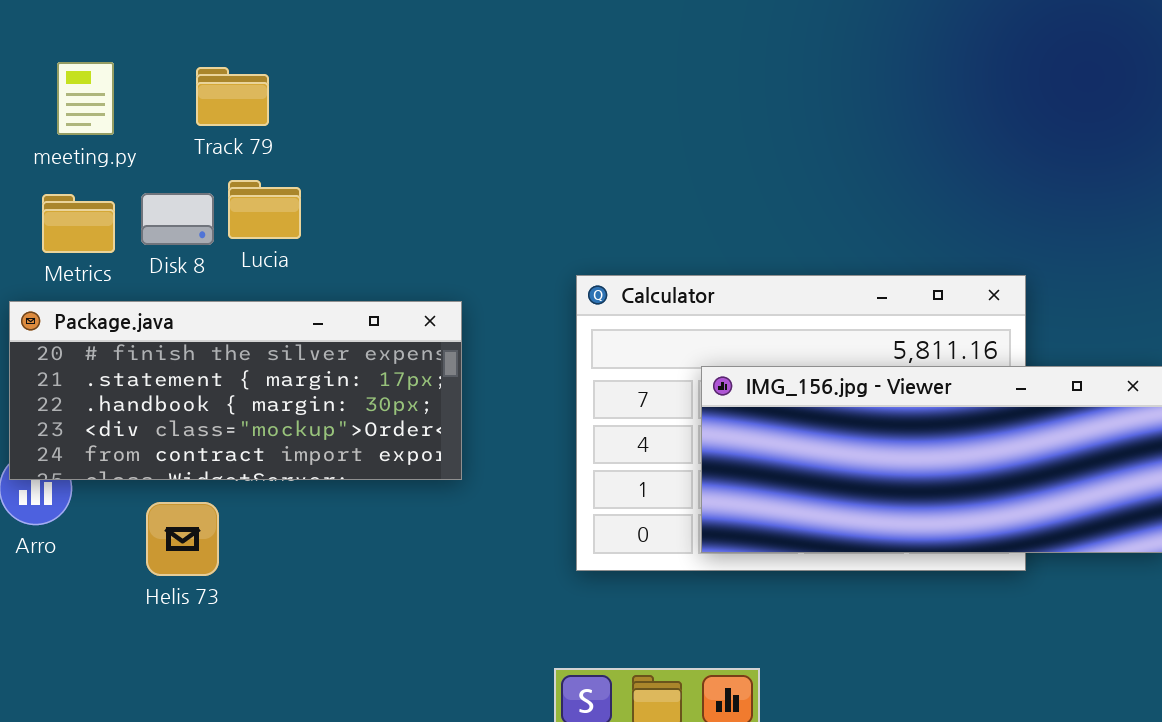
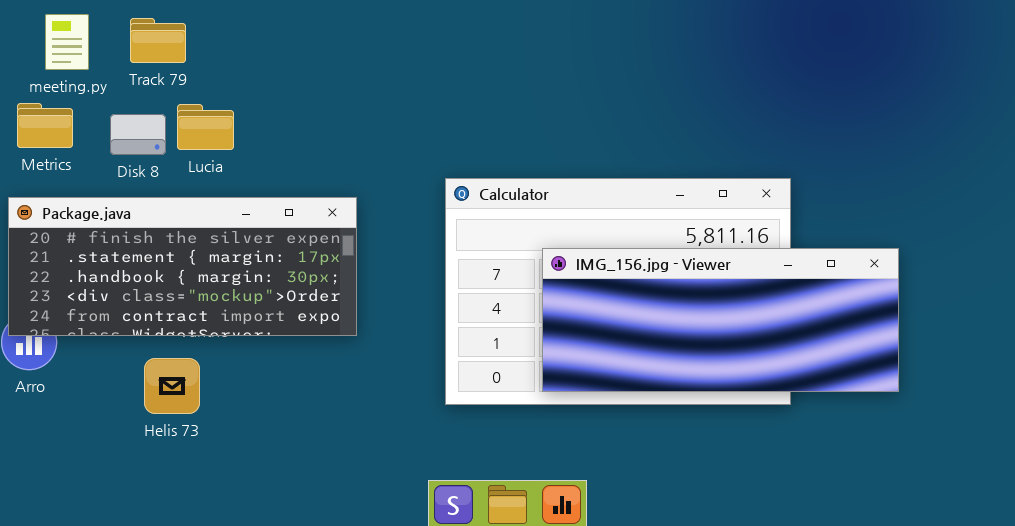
Track 79: [196,67,269,126] -> [130,18,186,63], moved
Metrics: [42,194,115,253] -> [17,103,73,148], moved
Helis 73: [146,502,219,576] -> [144,358,200,414], moved

